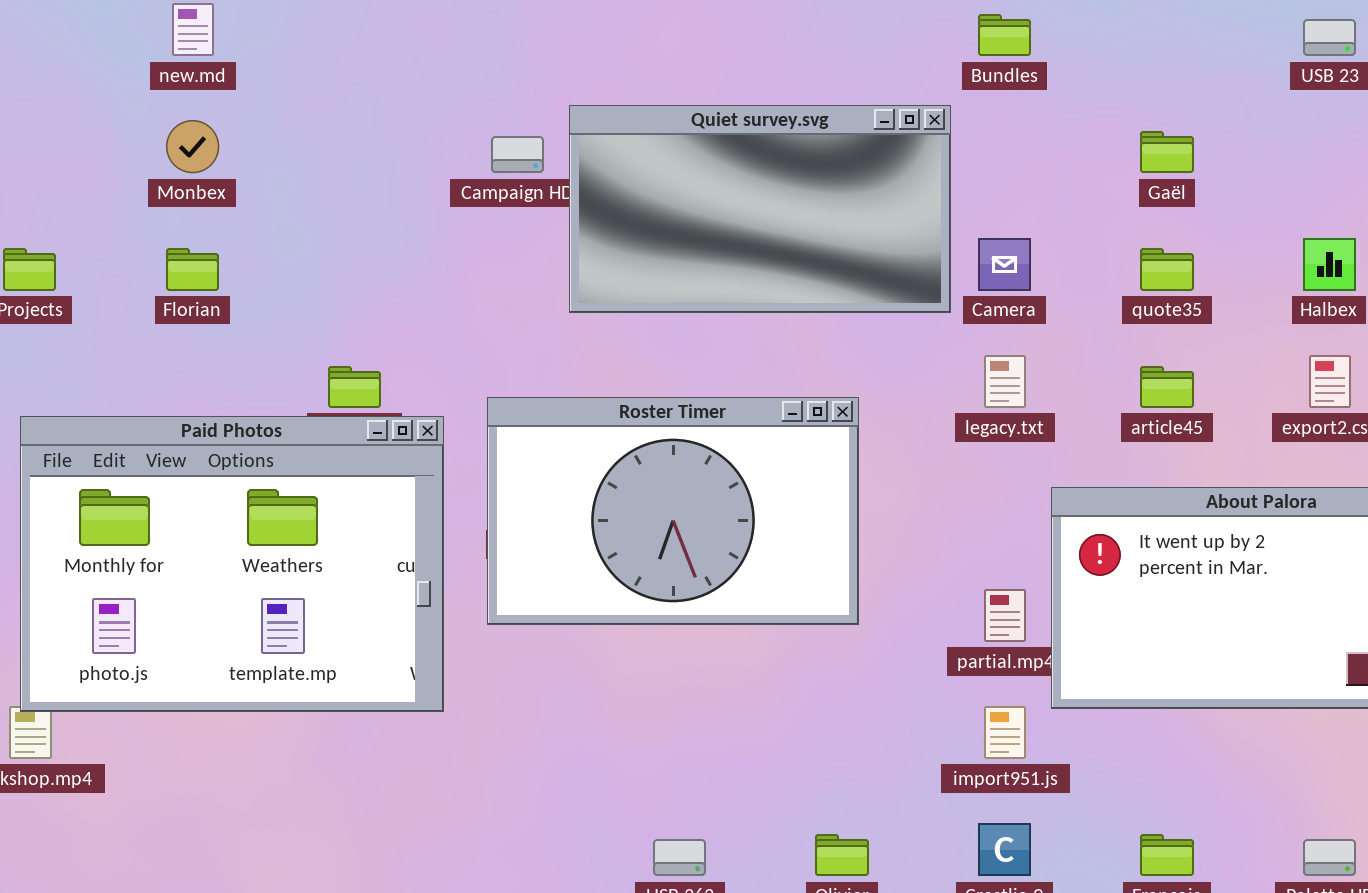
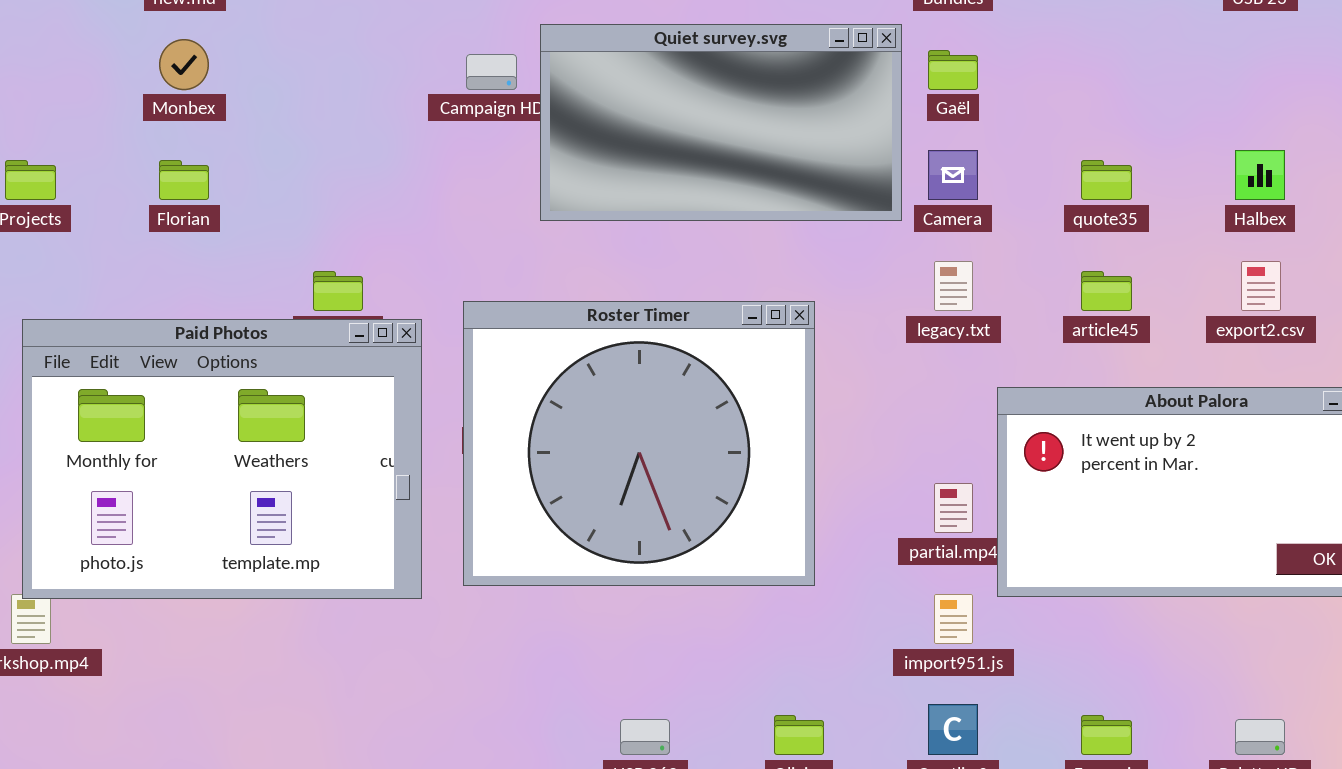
Gaël: [1140,131,1194,173] -> [928,50,978,90], moved
Roster Timer: [487,397,859,625] -> [463,301,815,586], resized

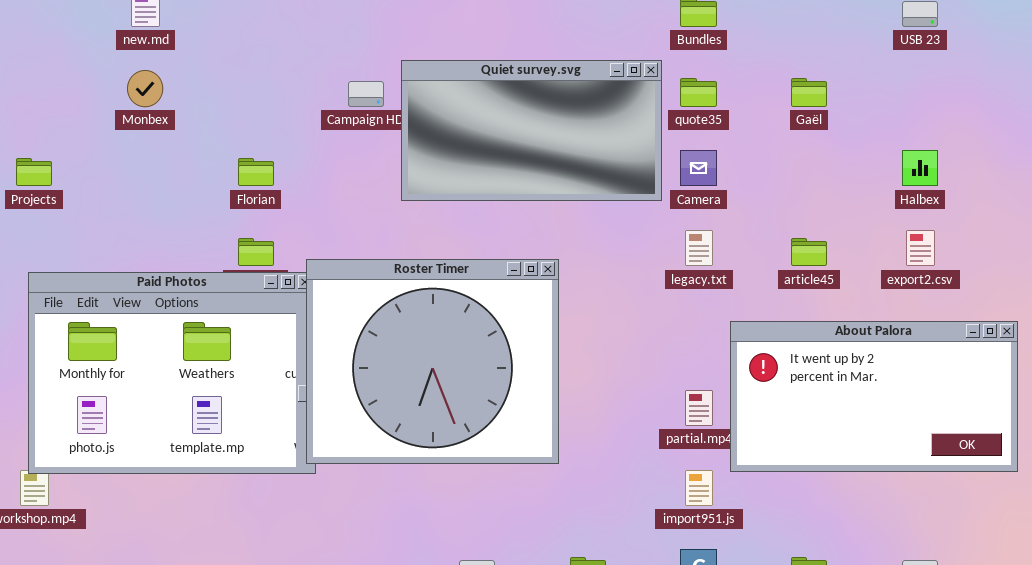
Gaël: [928,50,978,90] -> [791,78,827,107], moved
Florian: [159,160,209,200] -> [238,158,274,186], moved
quote35: [1081,160,1132,200] -> [680,78,717,107], moved
Roster Timer: [463,301,815,586] -> [306,259,559,464], moved

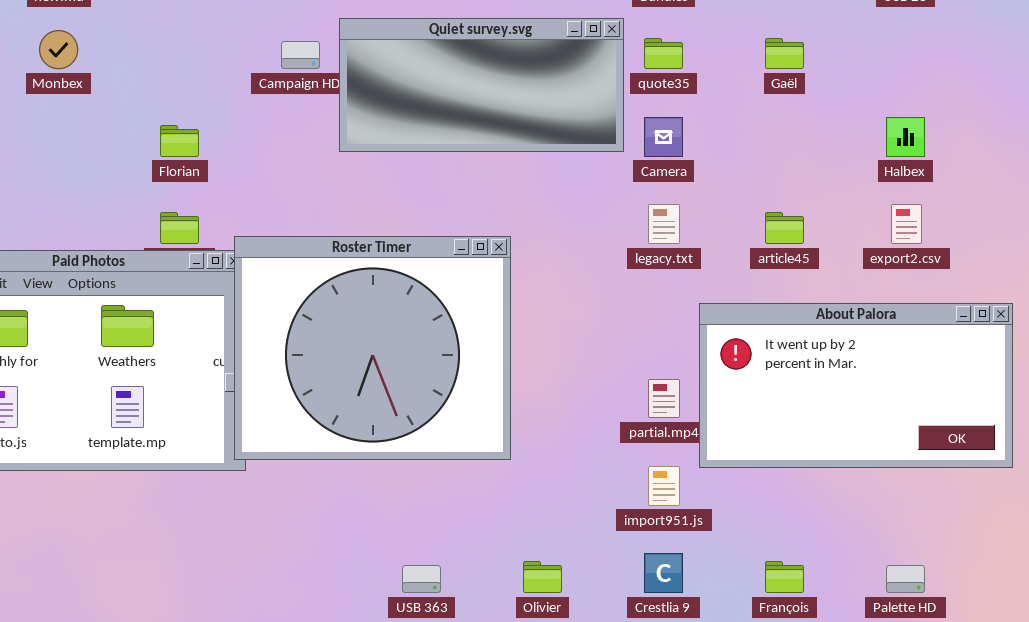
Quiet survey.svg: [401,60,662,201] -> [339,18,624,152], resized

